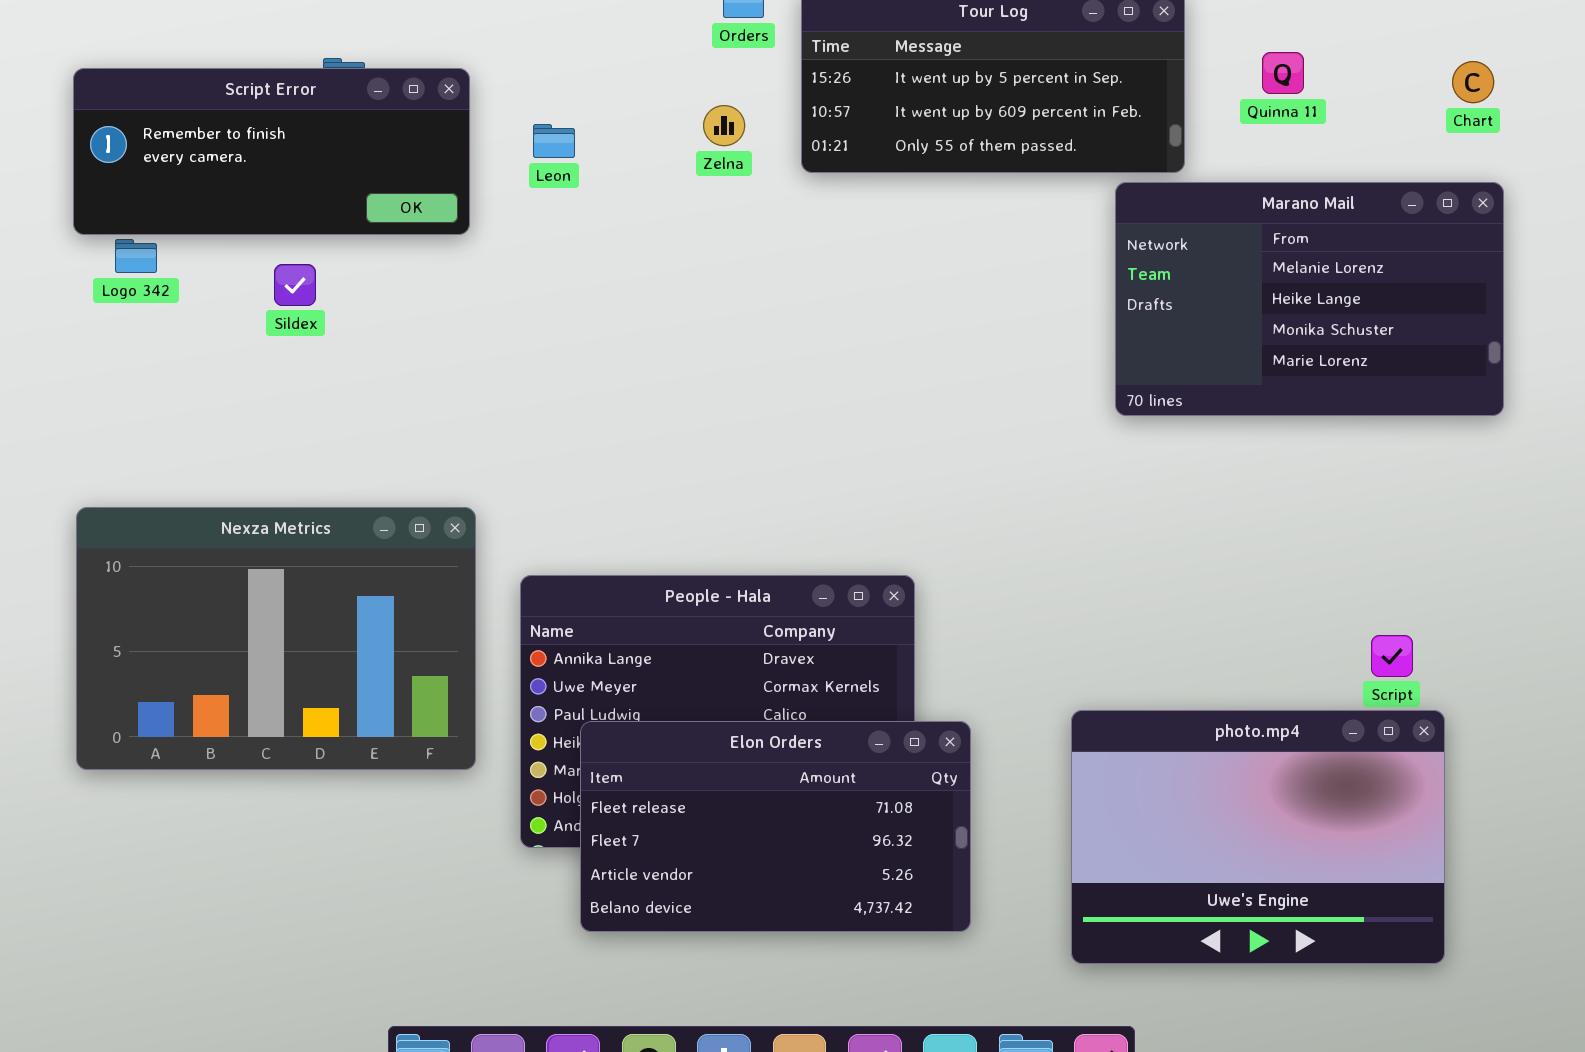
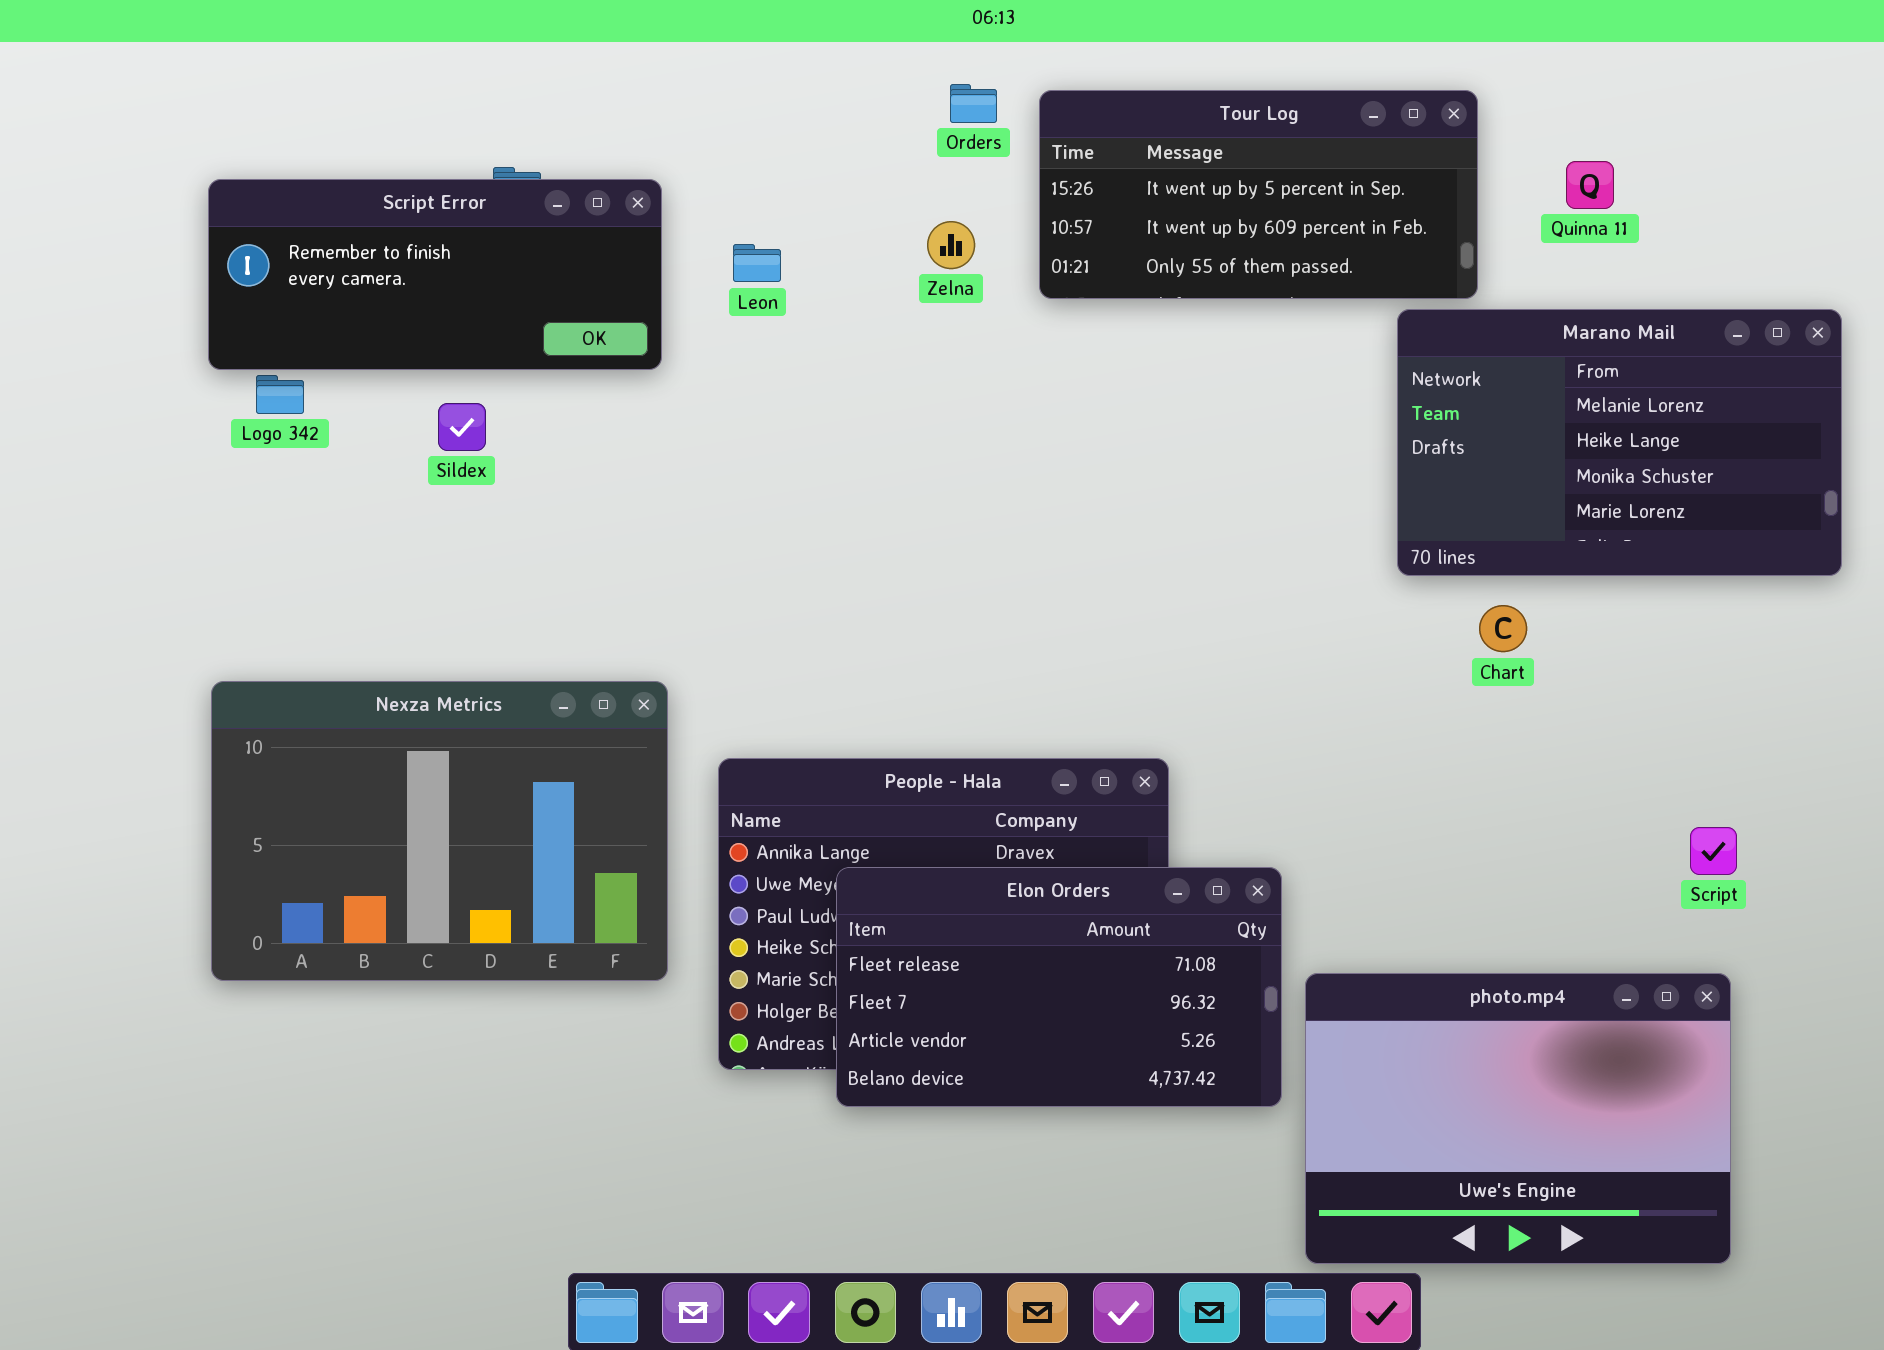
Chart: [1452,61,1494,103] -> [1479,605,1527,652], moved
photo.mp4: [1071,710,1445,964] -> [1305,973,1731,1264], moved
Elon Orders: [580,721,971,932] -> [836,867,1282,1107], moved

